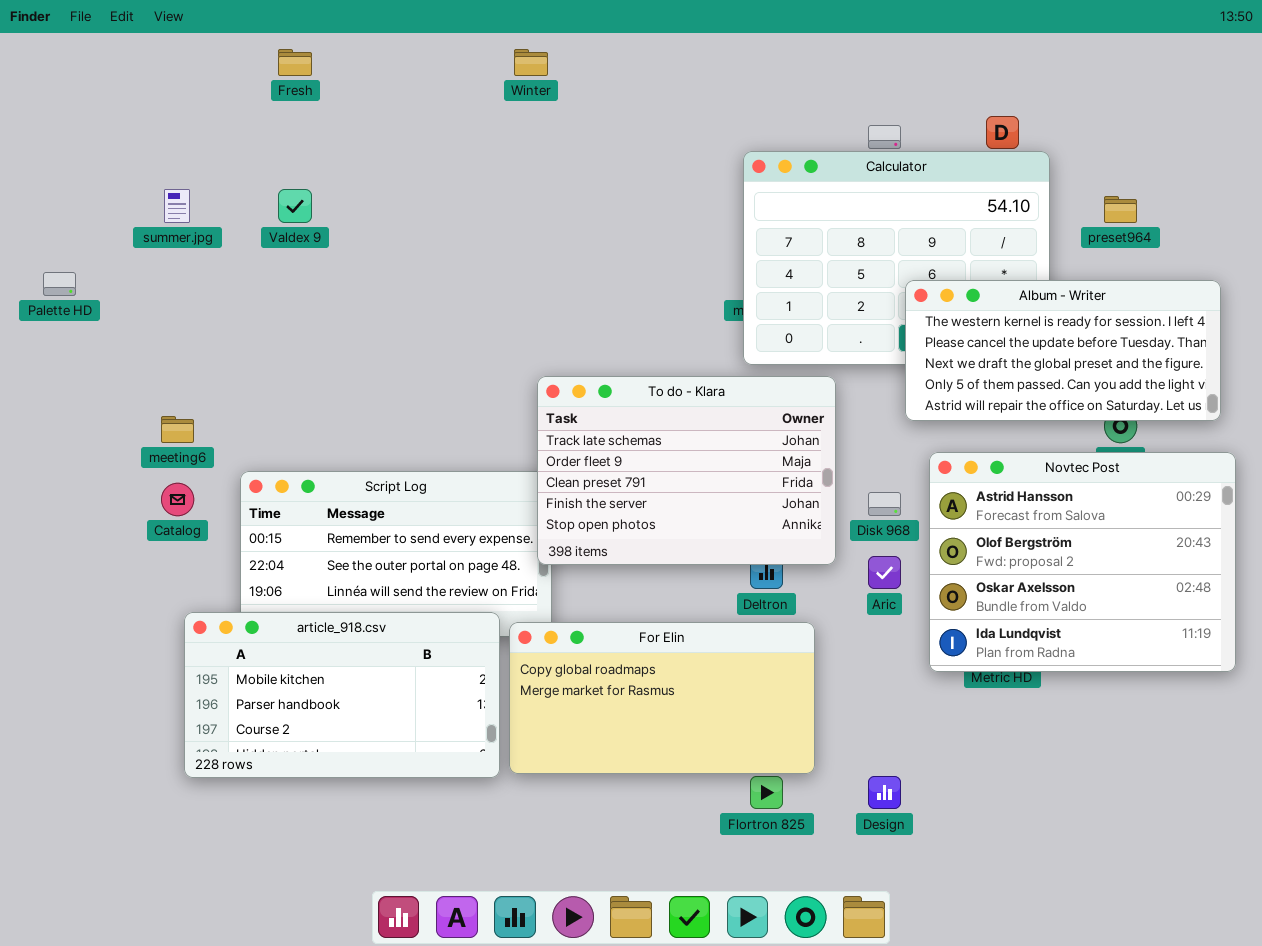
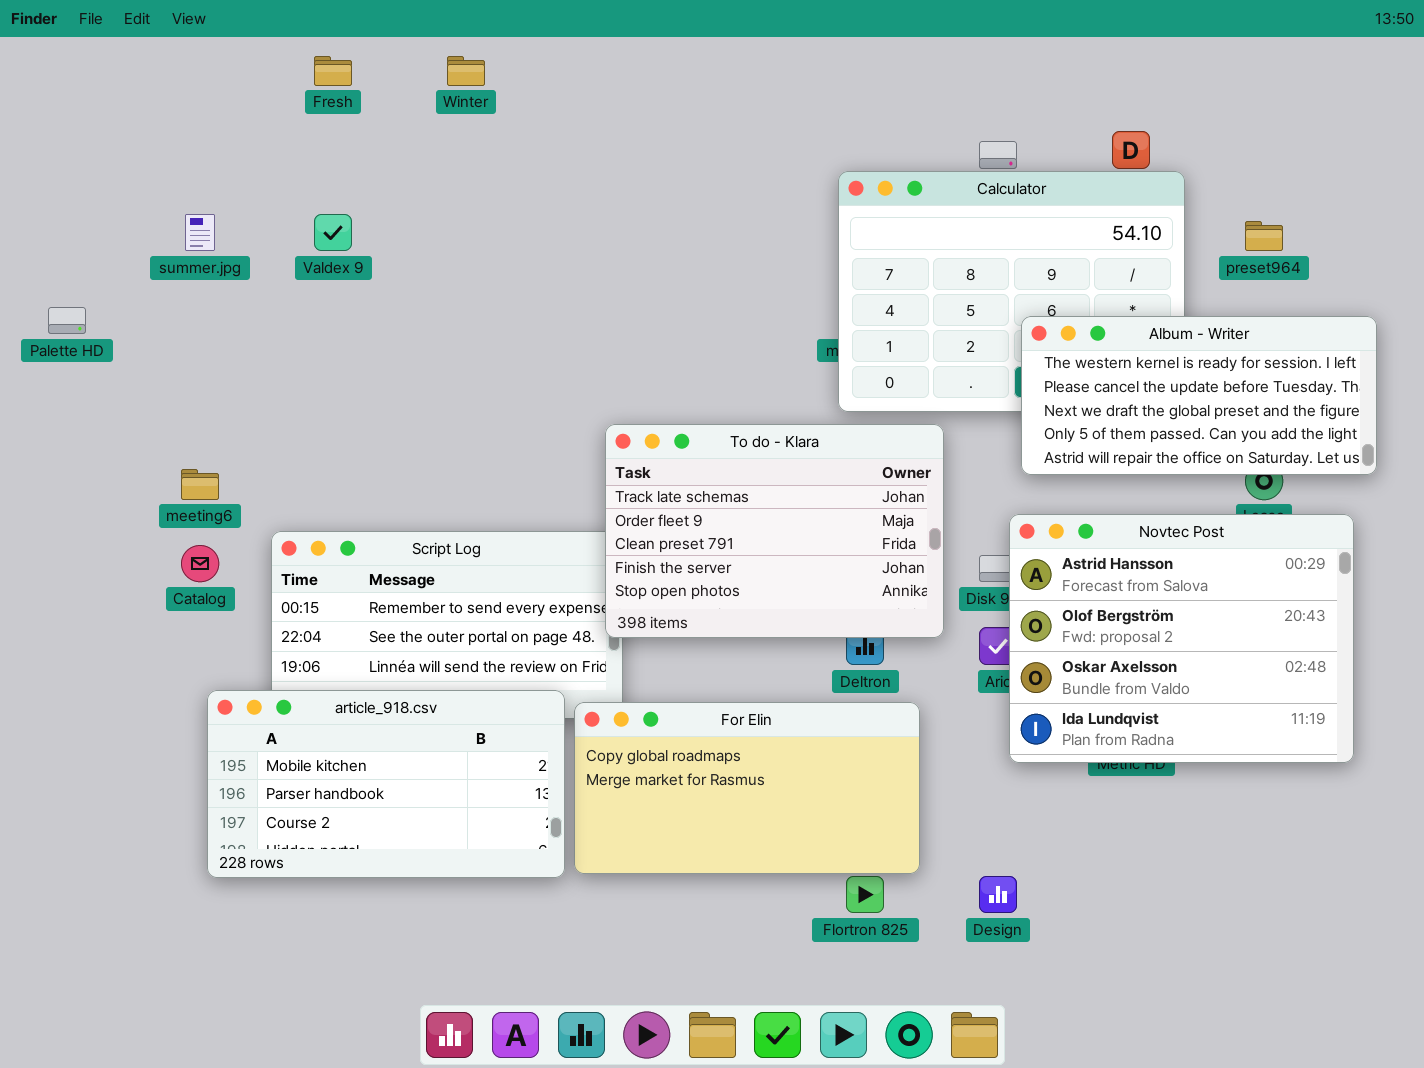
Winter: [514,49,548,76] -> [447,56,485,86], moved
Novtec Post: [929,452,1236,672] -> [1009,514,1354,763], moved

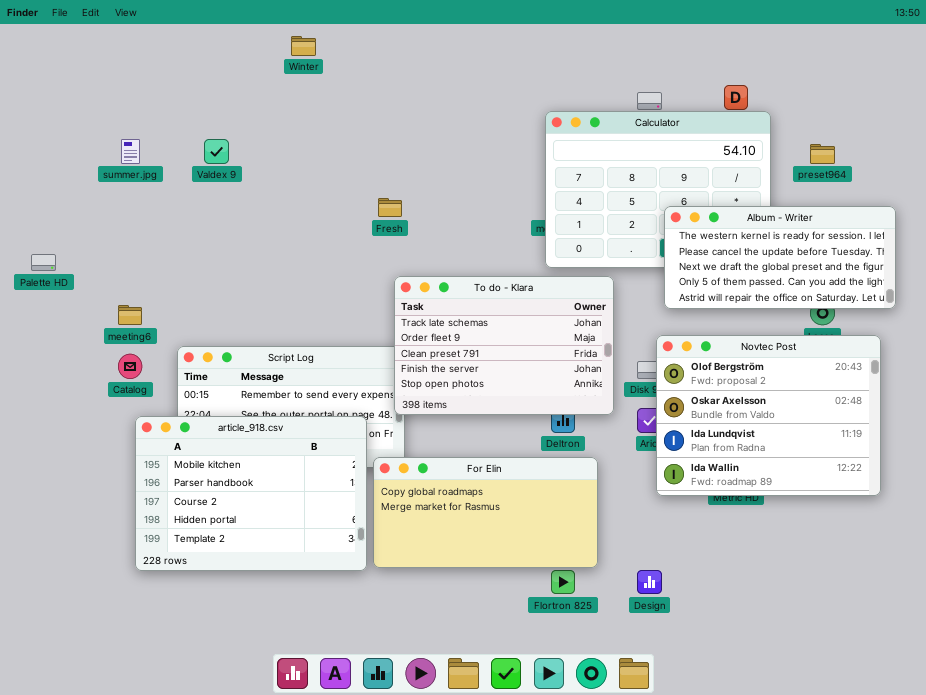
Fresh: [314,56,352,86] -> [378,198,402,217], moved
Palette HD: [48,307,86,334] -> [31,254,56,271], moved
Novtec Post: [1009,514,1354,763] -> [656,335,881,496], scrolled down 1 row
article_918.csv: [207,690,565,878] -> [135,416,367,571], resized

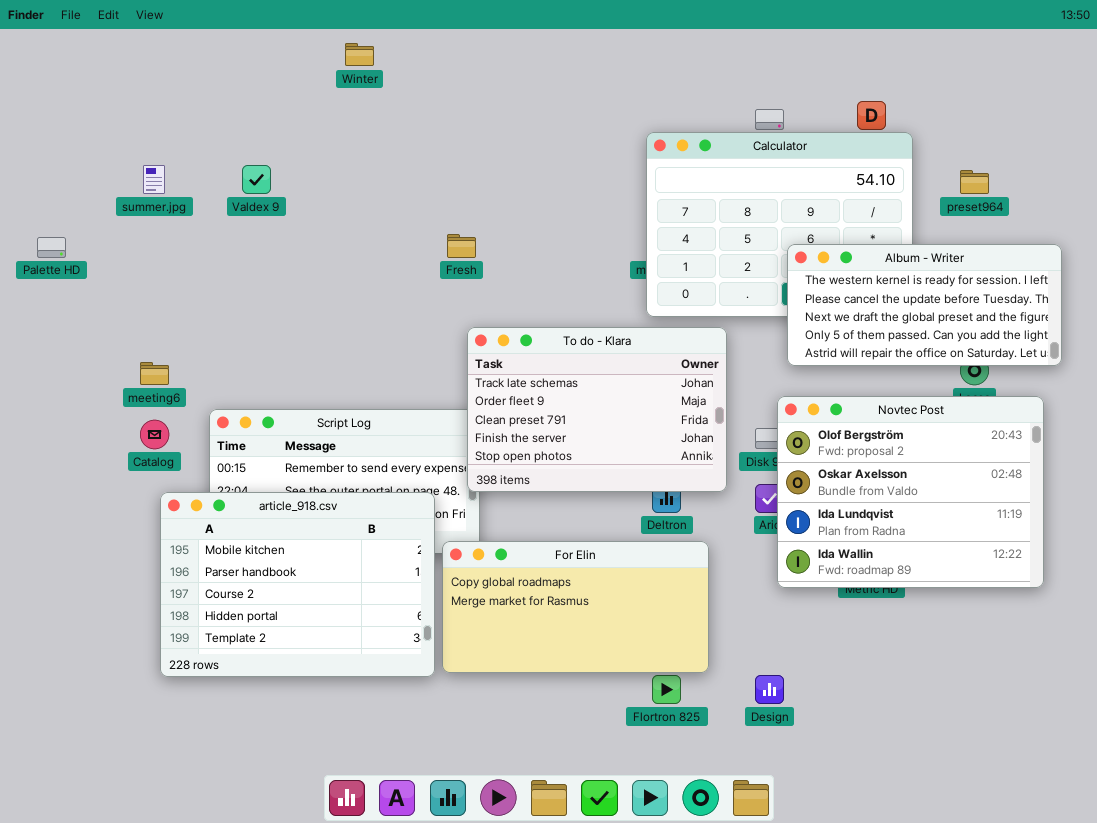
Palette HD: [31,254,56,271] -> [37,237,66,258], moved

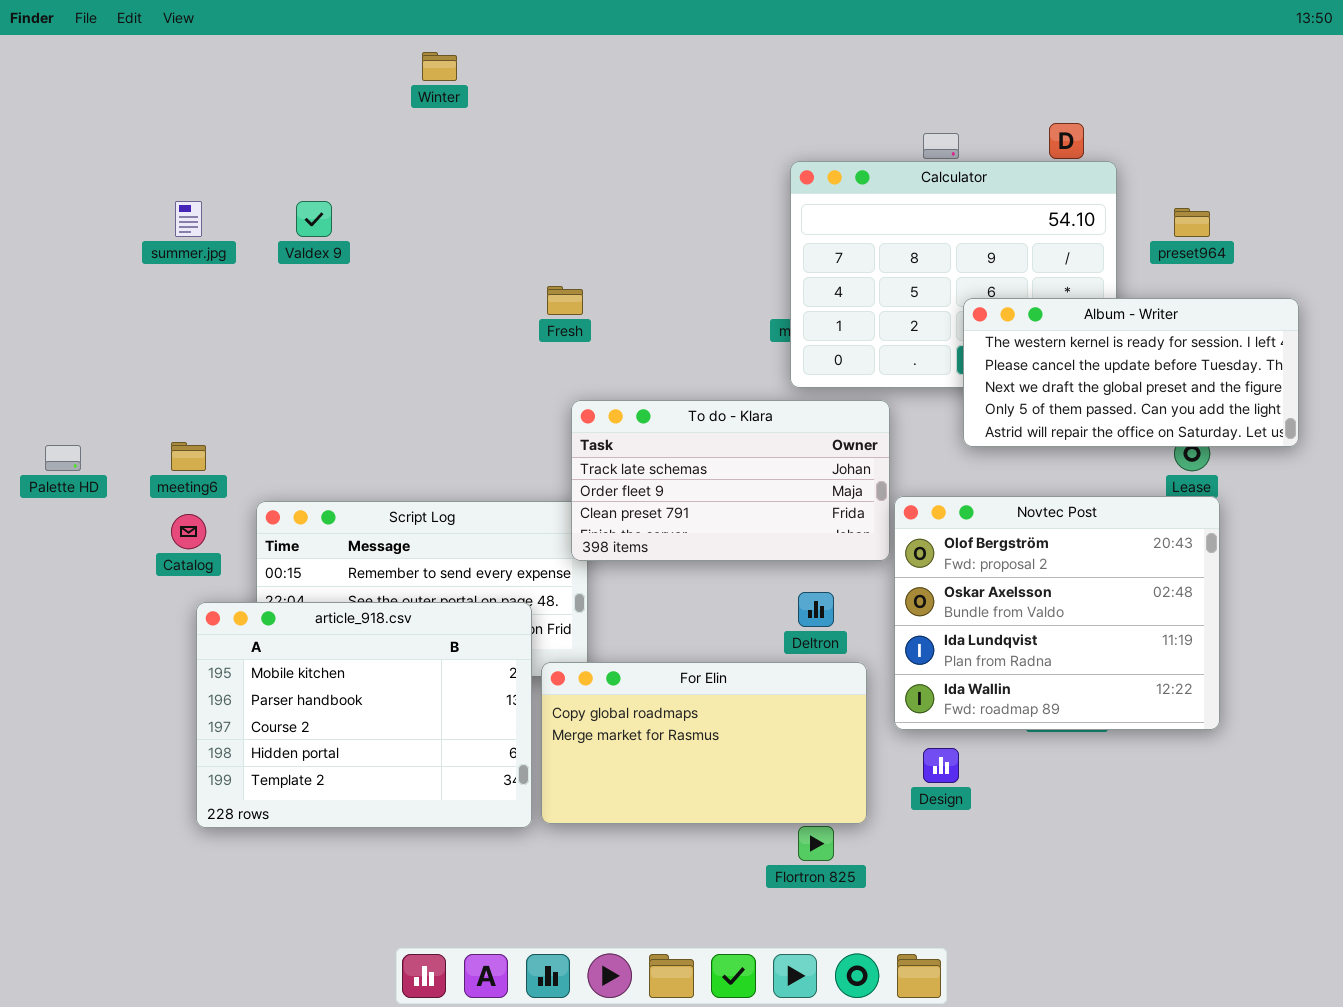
Palette HD: [37,237,66,258] -> [45,445,81,471], moved
To do - Klara: [467,327,727,492] -> [571,400,890,561], resized
Novtec Post: [777,396,1044,588] -> [894,496,1220,730], moved
Design: [755,675,784,704] -> [923,748,959,783], moved

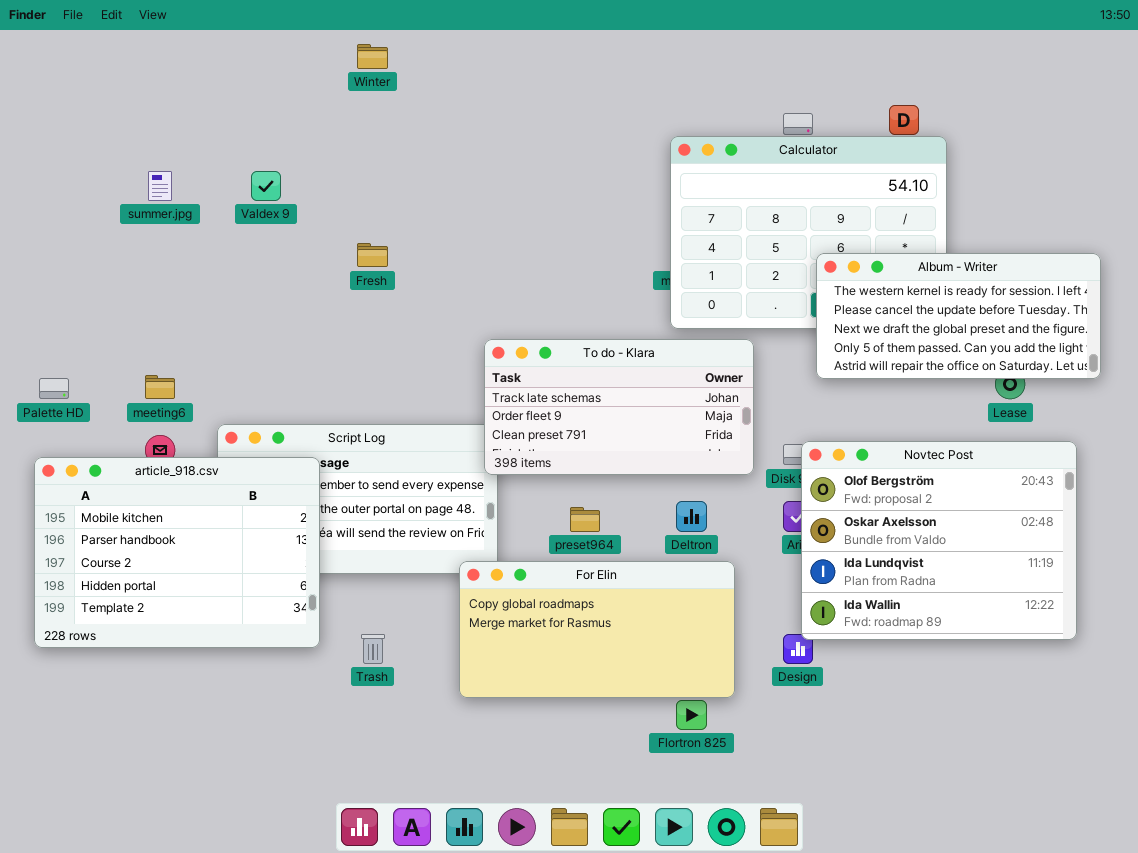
preset964: [1174,208,1210,237] -> [570,507,600,532], moved
Fresh: [547,286,583,315] -> [357,243,388,267], moved
Novtec Post: [894,496,1220,730] -> [801,441,1077,640], moved
article_918.csv: [196,602,532,828] -> [34,457,320,648], moved

